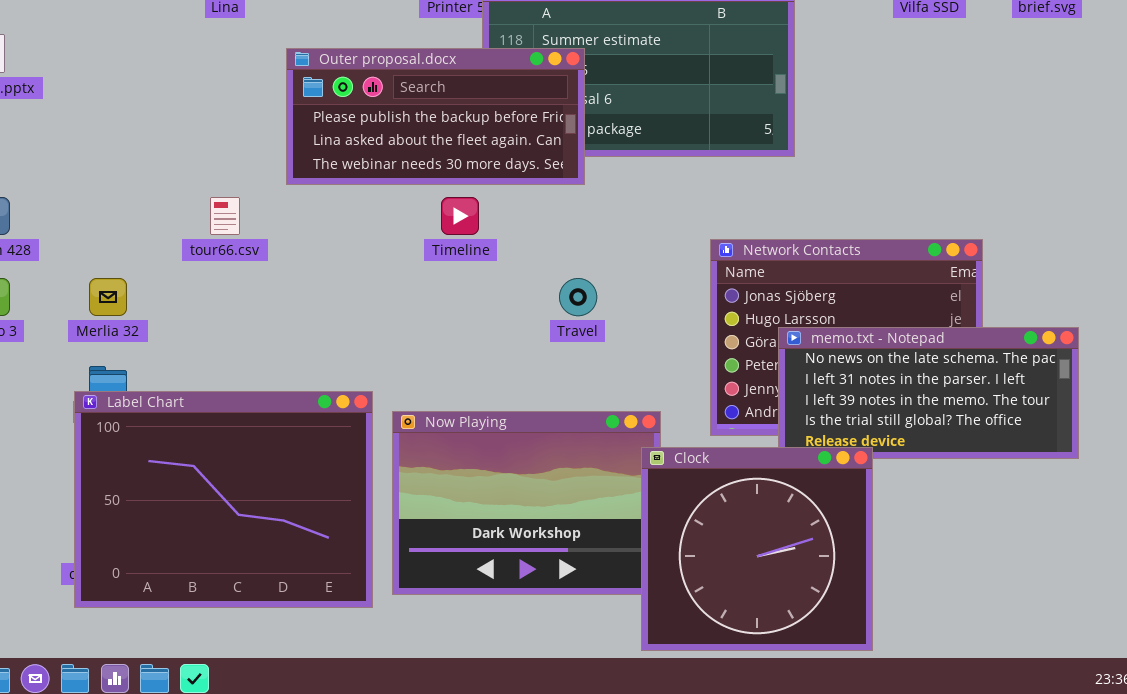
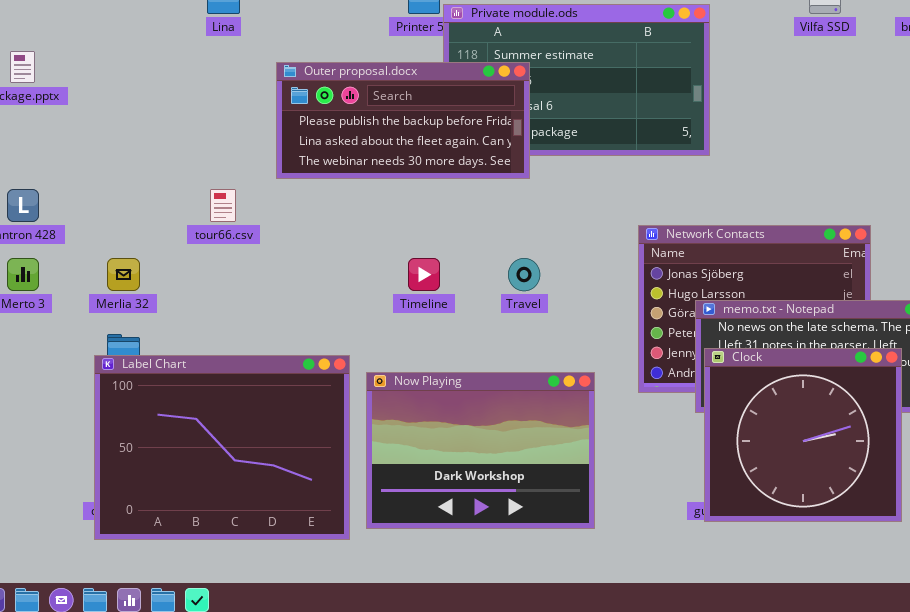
Timeline: [441,197,479,235] -> [408,258,440,291], moved
Clock: [641,447,873,651] -> [704,348,902,522], moved

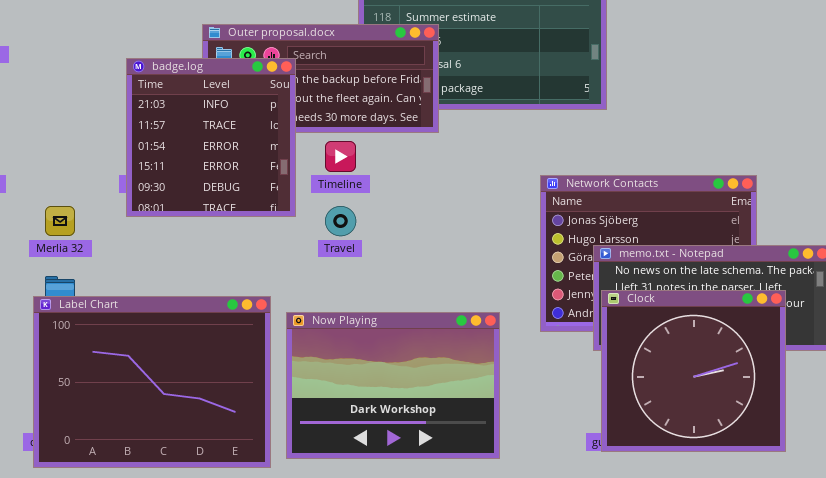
badge.log: none -> [126,58,296,217], opened
Timeline: [408,258,440,291] -> [325,141,356,172], moved
Travel: [508,258,540,291] -> [325,206,356,236], moved

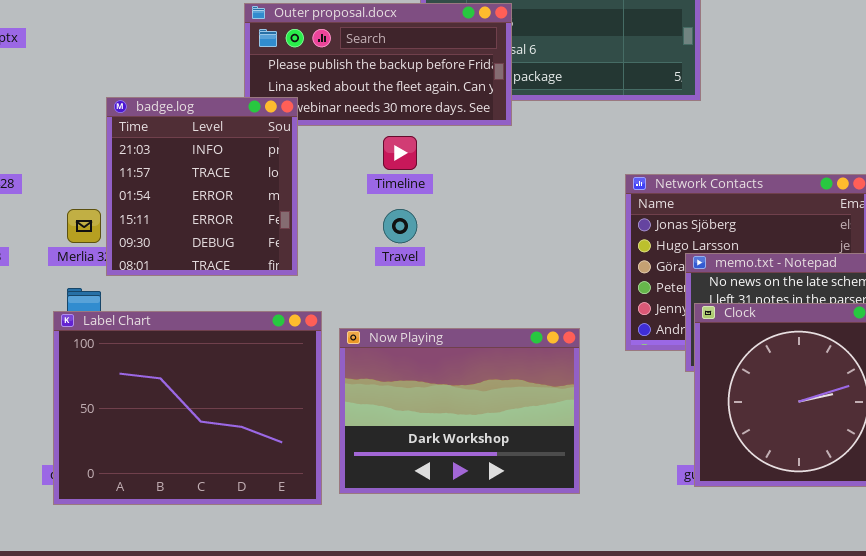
badge.log: [126,58,296,217] -> [106,97,298,276], moved

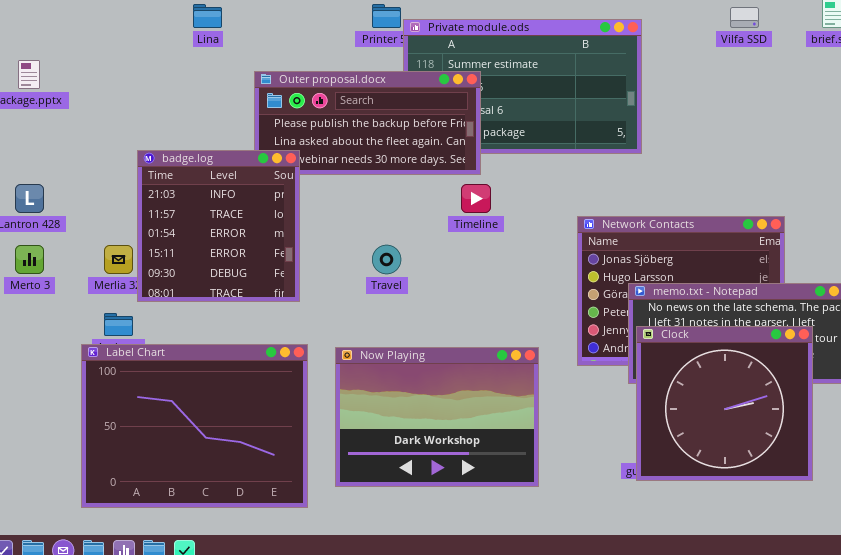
Timeline: [383,136,417,170] -> [461,184,491,213], moved
Label Chart: [53,311,322,505] -> [81,344,308,508], moved

